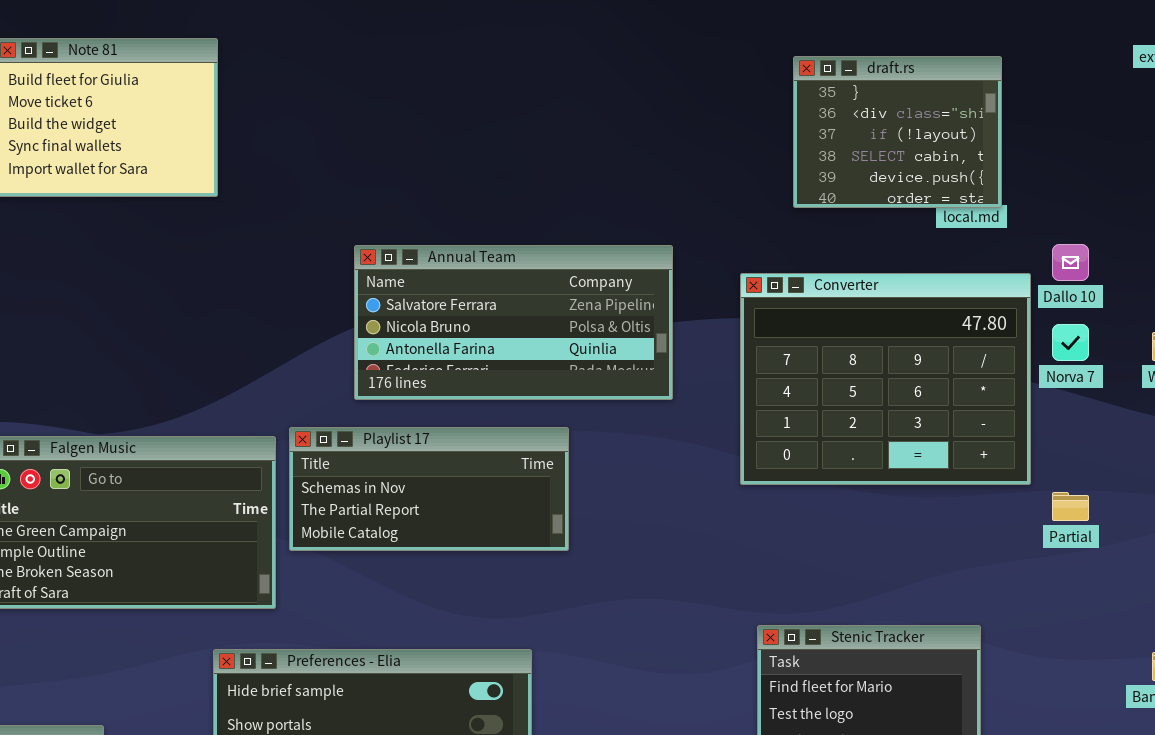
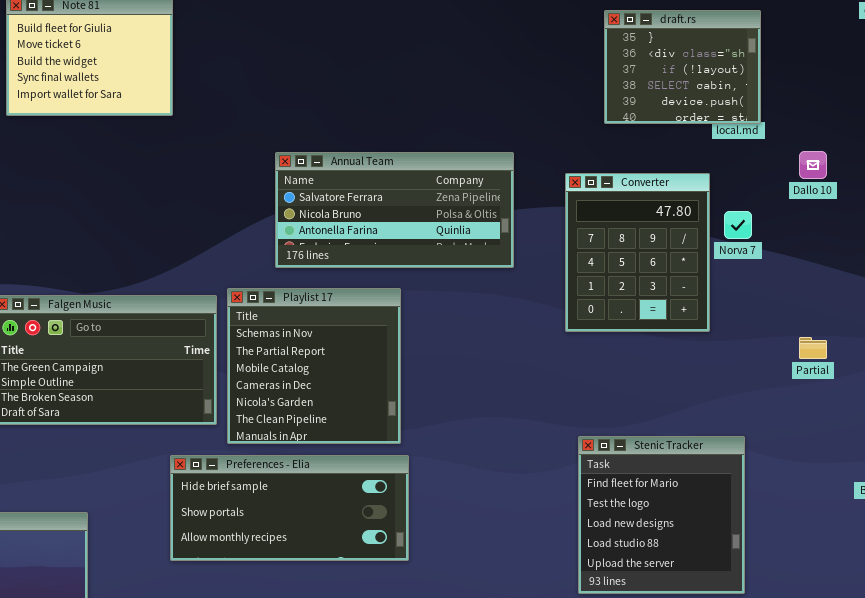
Converter: [740,273,1031,485] -> [565,173,710,332], resized
Norva 7: [1052,324,1089,361] -> [724,211,752,239], moved
Playlist 17: [289,427,569,551] -> [227,288,401,444], resized

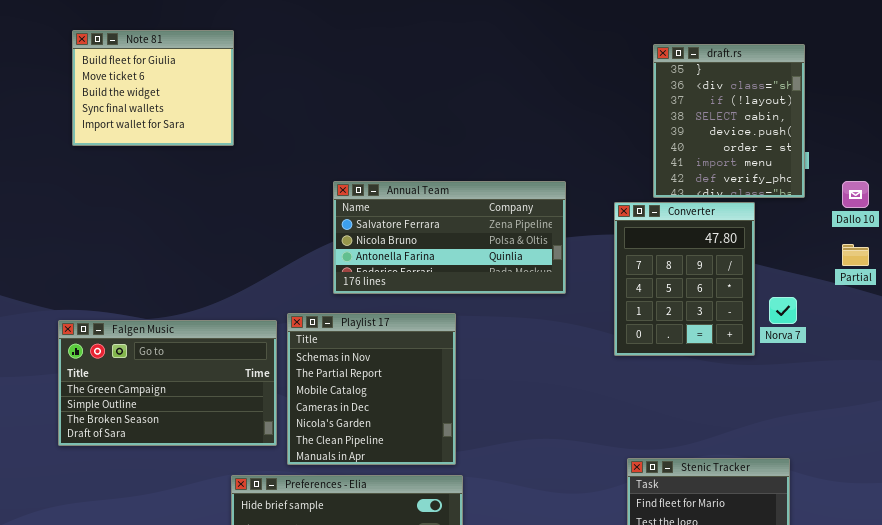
draft.rs: [604,10,761,124] -> [653,44,805,198], resized
Norva 7: [724,211,752,239] -> [769,297,797,324], moved
Partial: [799,337,827,359] -> [842,244,869,266], moved

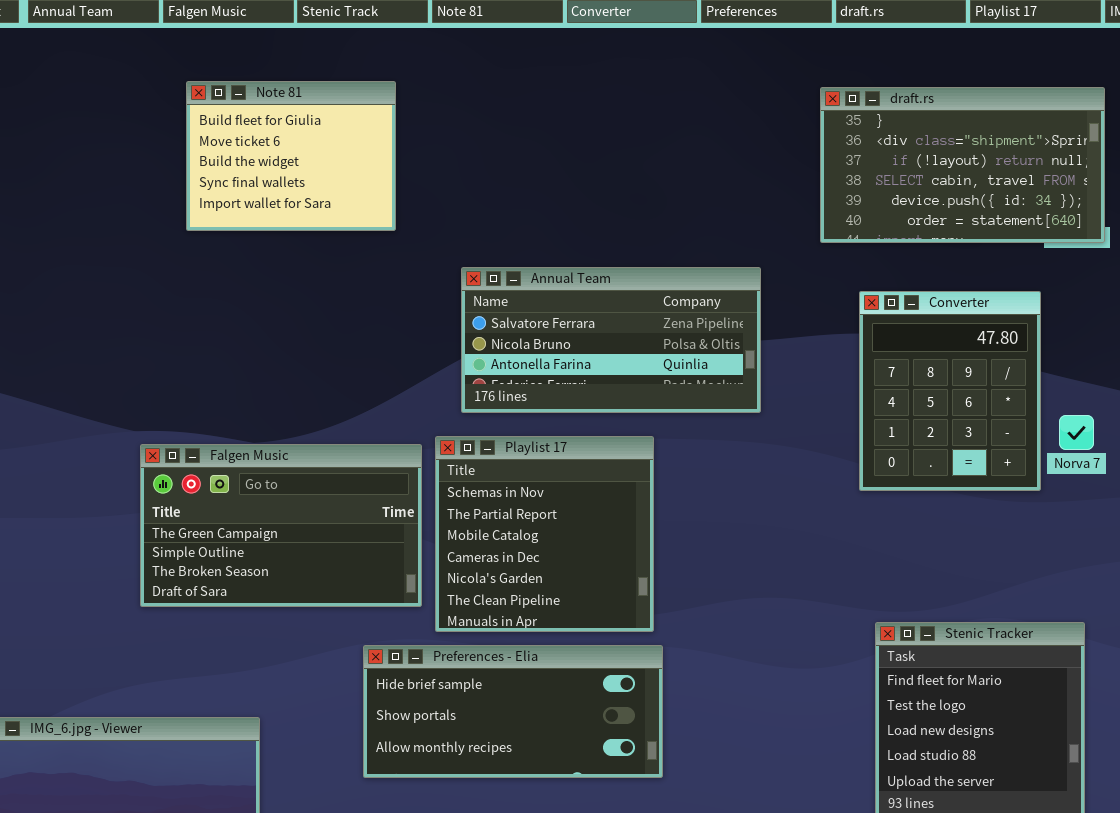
Note 81: [72,30,234,146] -> [186,81,396,231], moved
draft.rs: [653,44,805,198] -> [820,87,1105,243], resized
Annual Team: [333,181,566,294] -> [461,267,761,413], moved

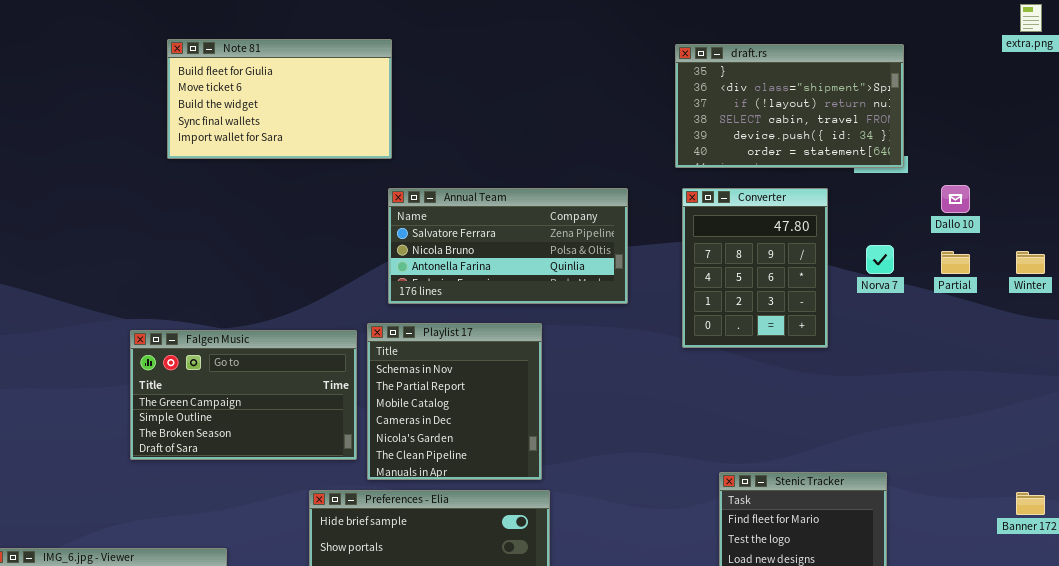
Note 81: [186,81,396,231] -> [167,39,392,159], resized
Converter: [859,291,1041,491] -> [682,188,828,348], moved
Norva 7: [1059,415,1094,450] -> [866,245,894,274], moved

